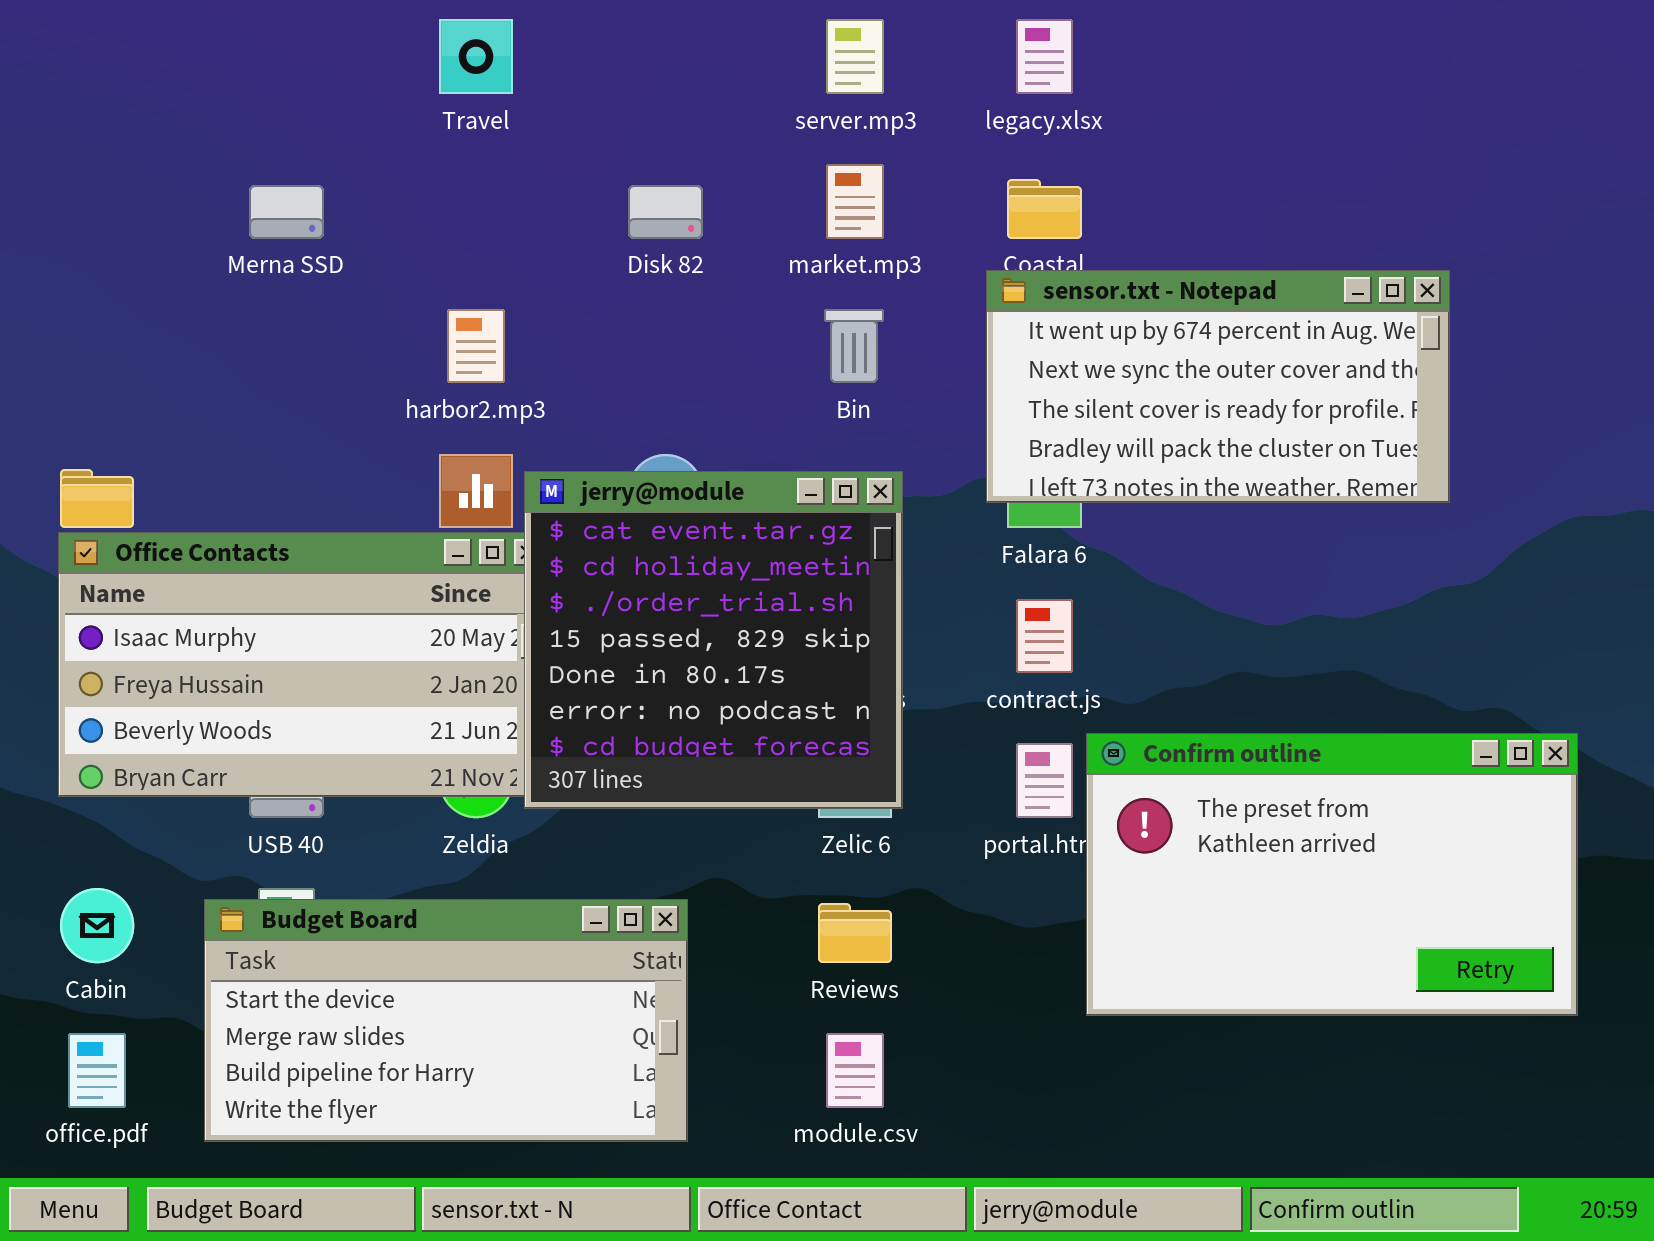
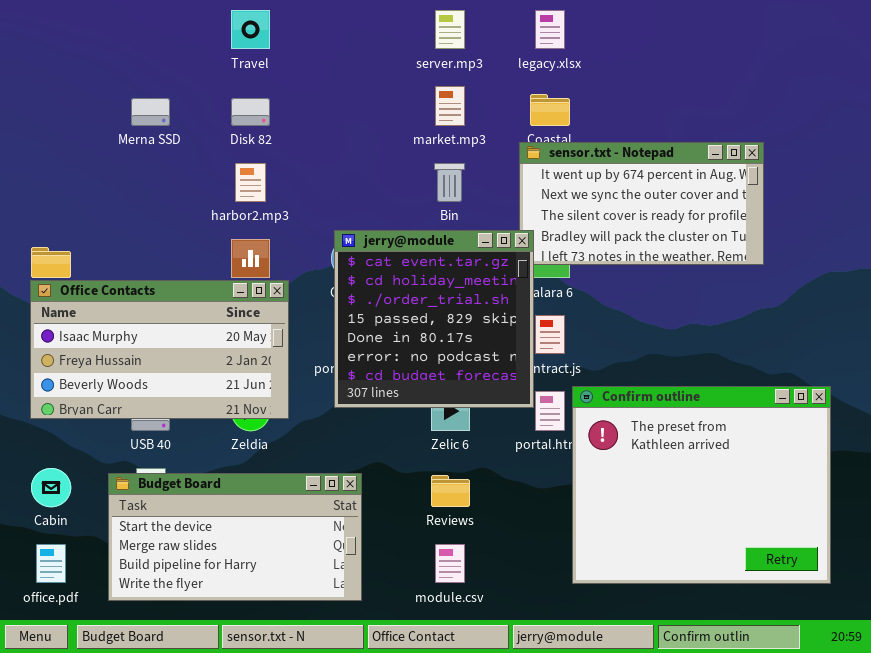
Disk 82: [628,185,703,239] -> [231,98,270,126], moved
jerry@module: [524,471,903,809] -> [334,230,534,408], moved
Confirm outline: [1086,733,1578,1016] -> [572,386,831,584], resized

